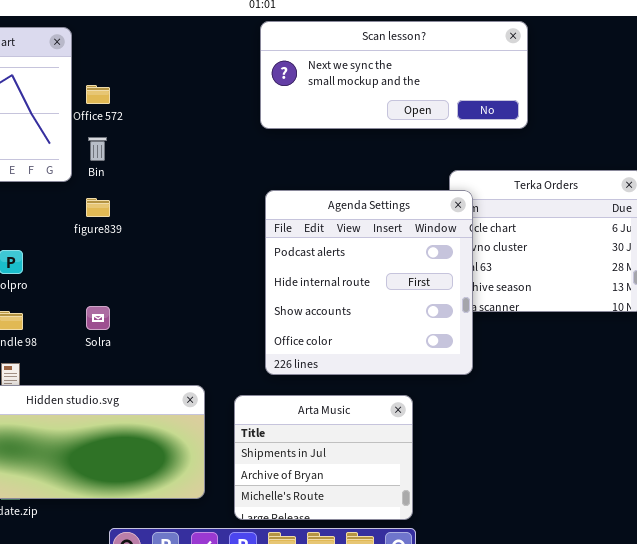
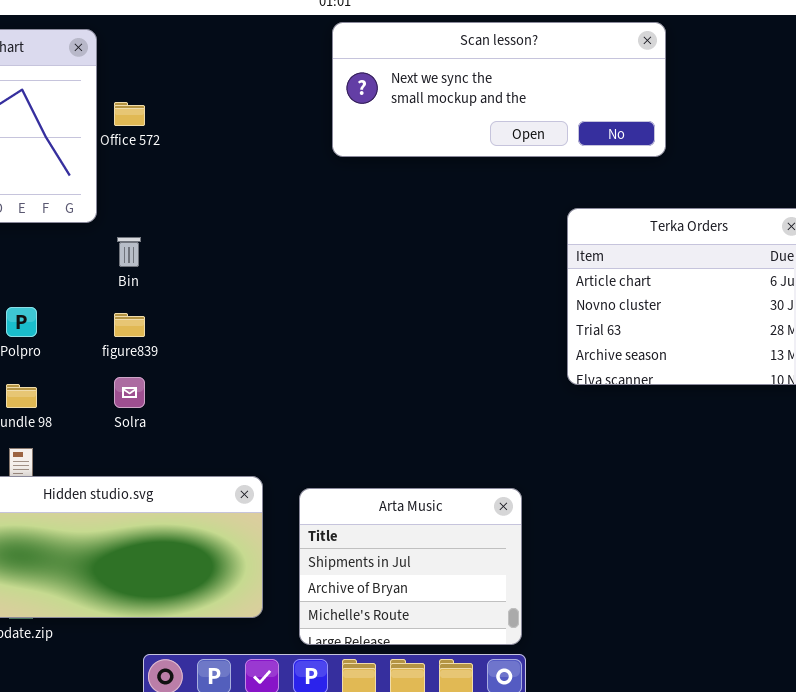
Bin: [88,137,107,161] -> [117,237,141,267], moved
Agenda Settings: [265,190,473,375] -> none, closed
figure839: [86,198,110,217] -> [114,313,145,337], moved

